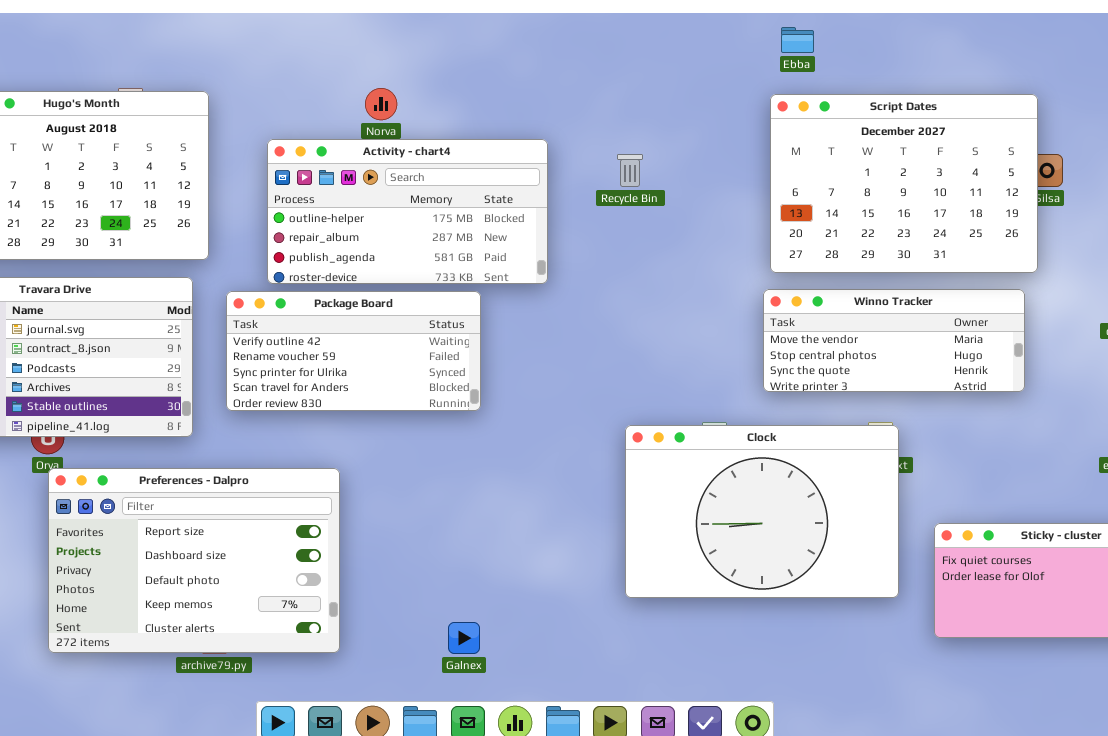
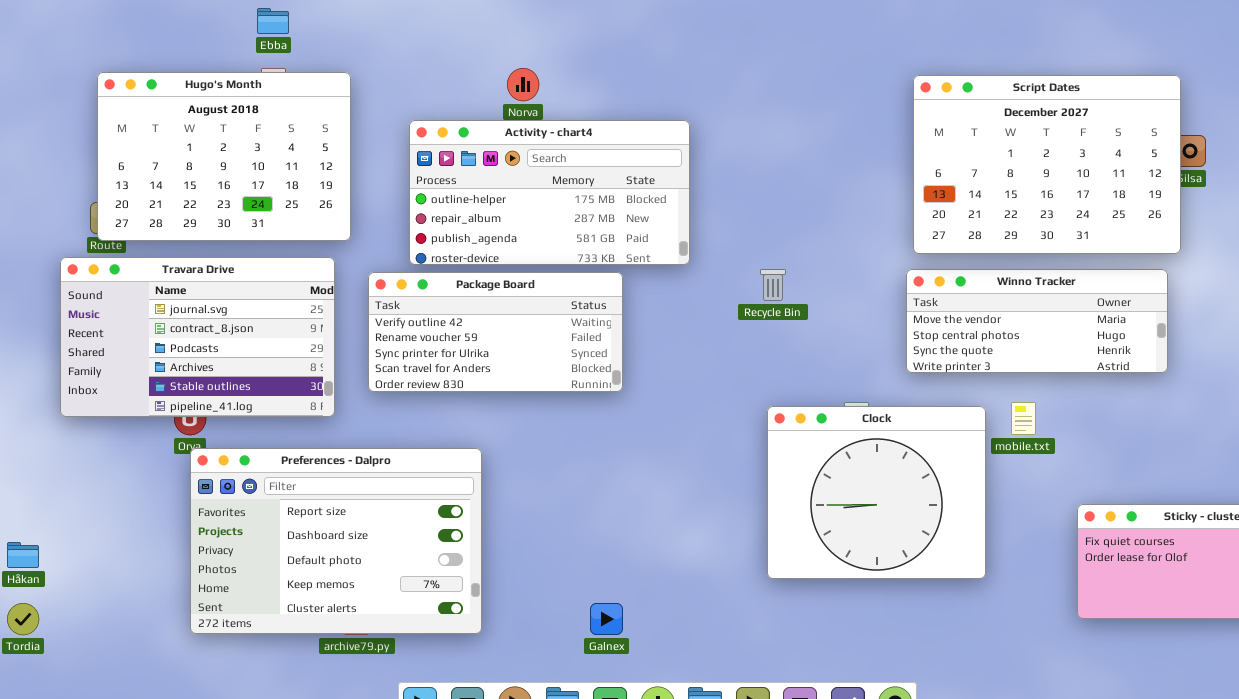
Ebba: [781,27,814,53] -> [257,8,289,34], moved
Recycle Bin: [617,154,643,187] -> [760,269,786,301], moved
Clock: [625,425,899,598] -> [767,406,986,579], resized

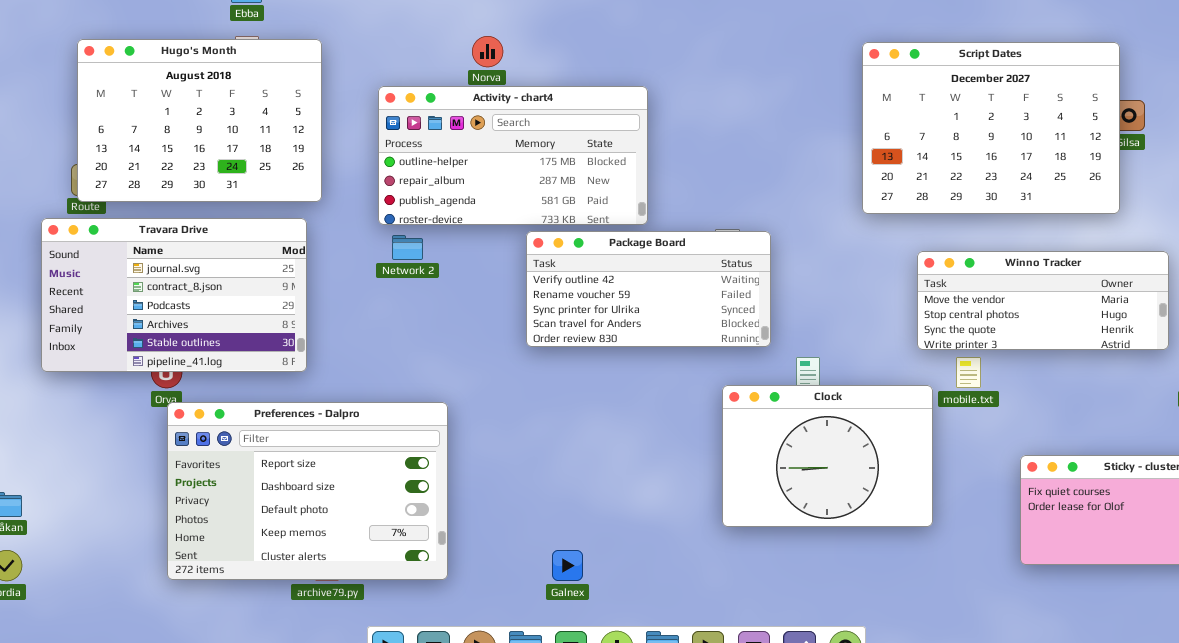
Winno Tracker: [906,269,1168,373] -> [917,251,1169,350], moved
Package Board: [368,272,623,392] -> [526,231,771,347], moved
Clock: [767,406,986,579] -> [722,385,933,527], resized

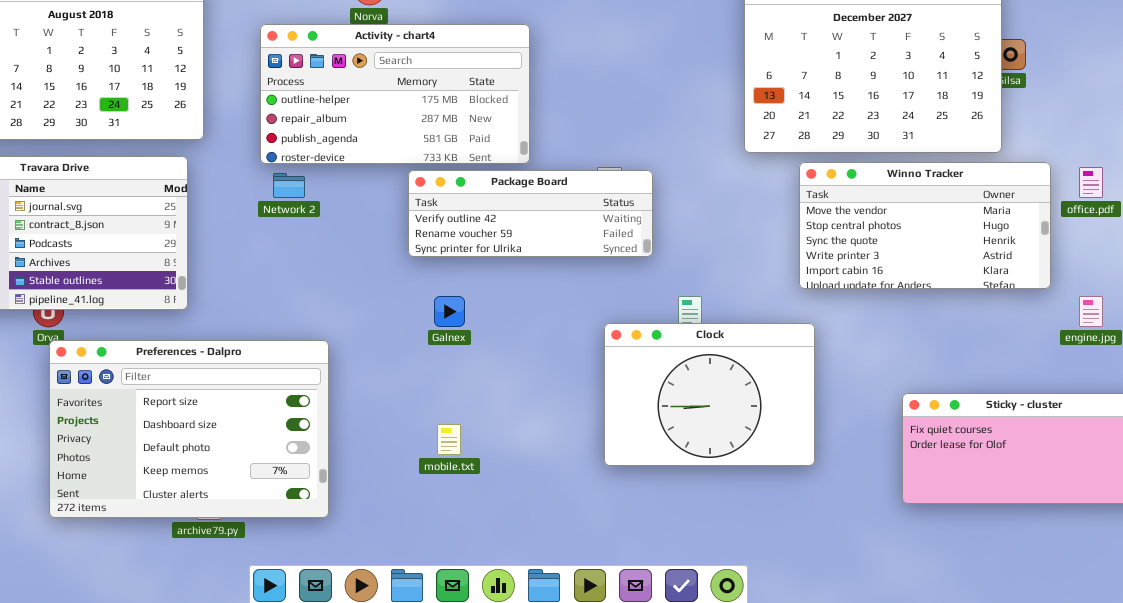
Package Board: [526,231,771,347] -> [408,170,653,257], resized
Winno Tracker: [917,251,1169,350] -> [799,162,1051,289], resized
mobile.txt: [956,357,981,388] -> [437,424,461,455], moved
Galnex: [552,550,583,581] -> [434,296,465,327], moved

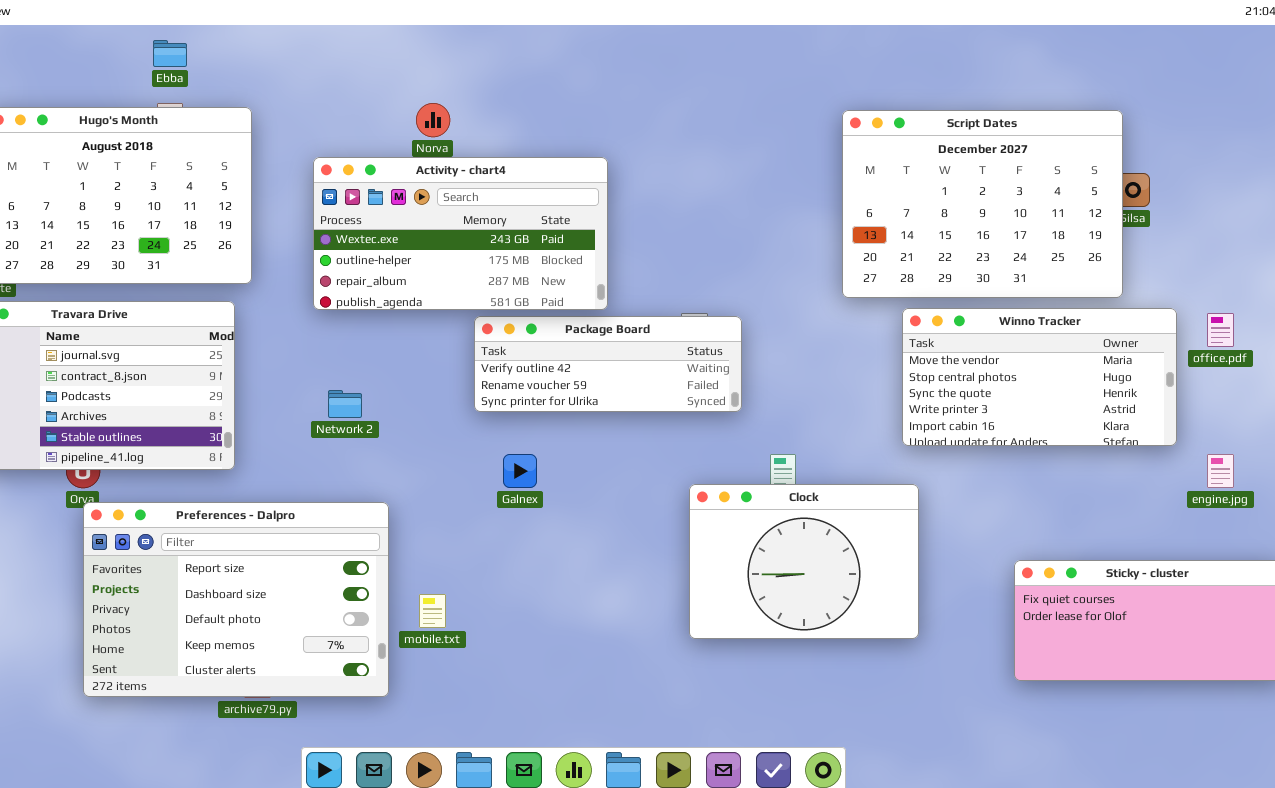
Activity - chart4: [260,24,530,164] -> [313,157,608,310], scrolled up 1 row
Network 2: [273,173,305,198] -> [328,390,362,418], moved
mobile.txt: [437,424,461,455] -> [419,594,446,628], moved

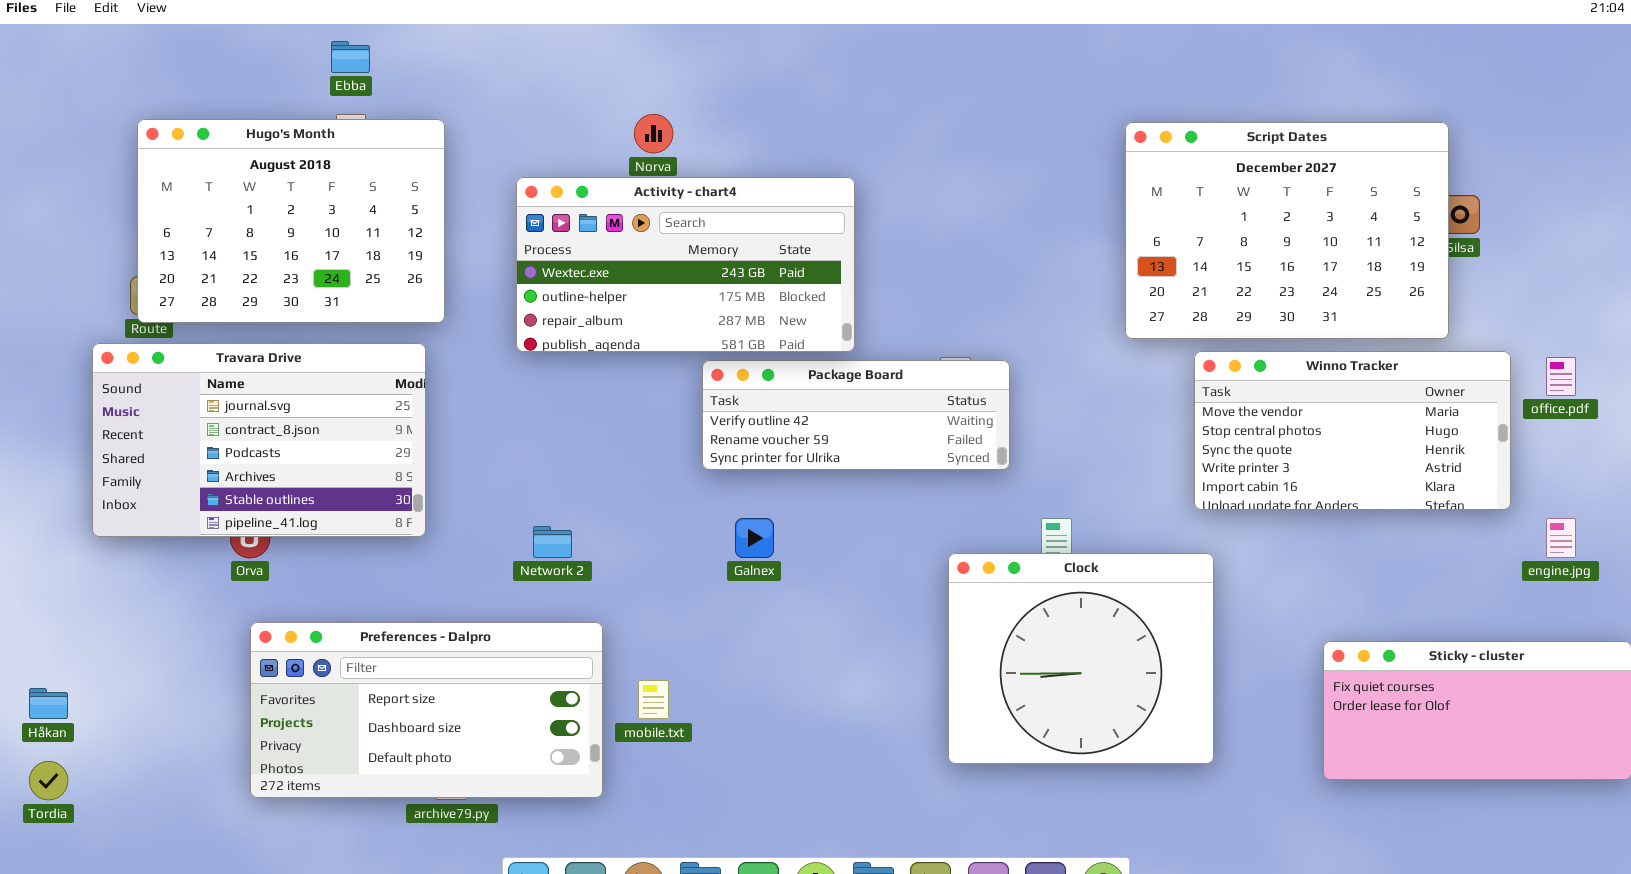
Network 2: [328,390,362,418] -> [533,526,572,558], moved
Clock: [689,484,919,639] -> [948,553,1214,764], resized
Preferences - Dalpro: [83,502,389,697] -> [250,622,603,798], resized

